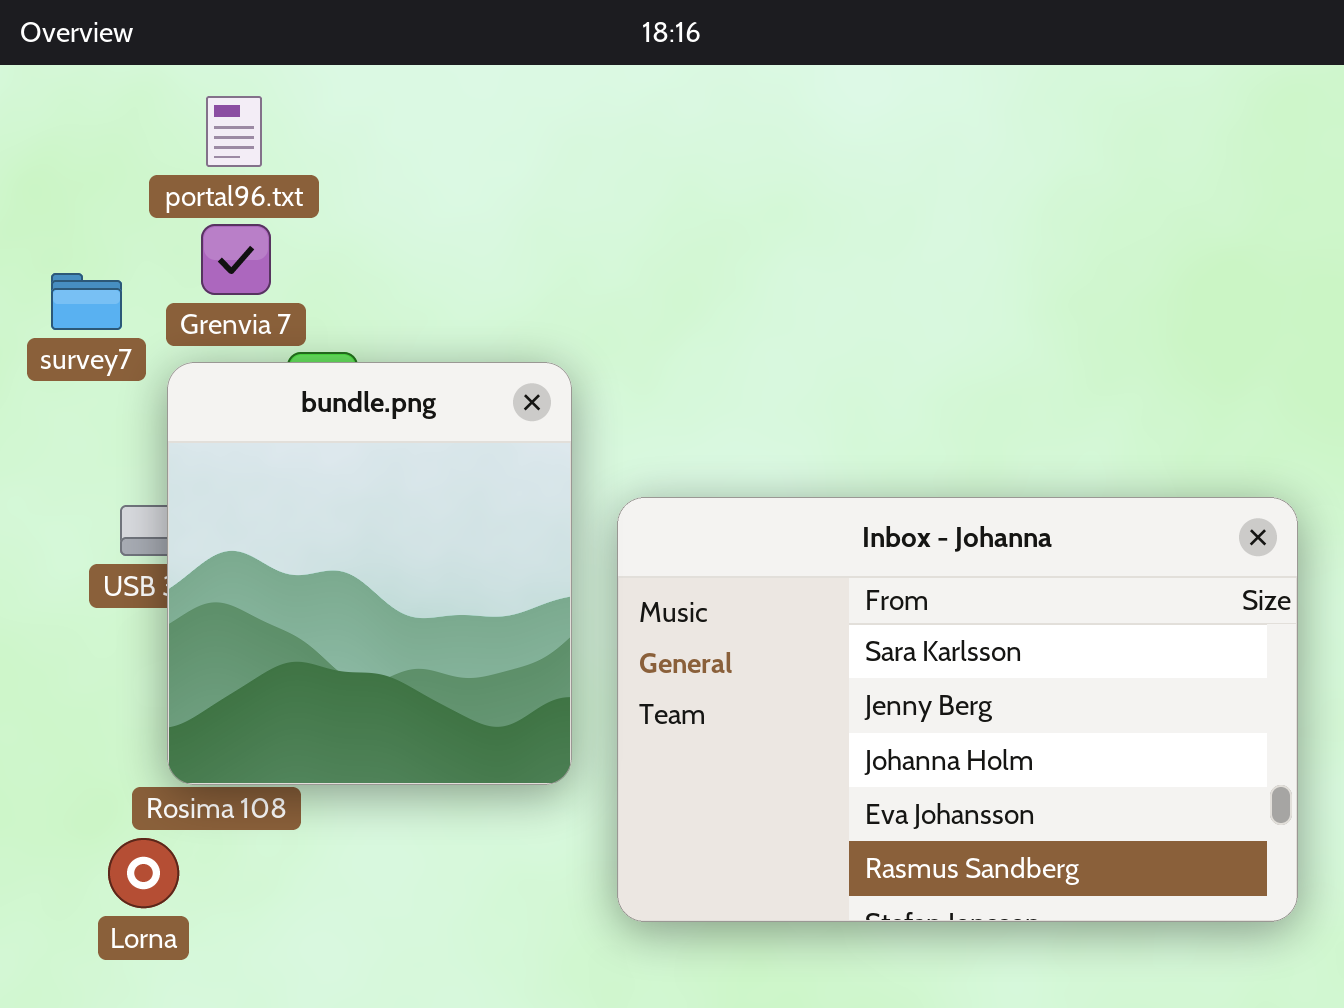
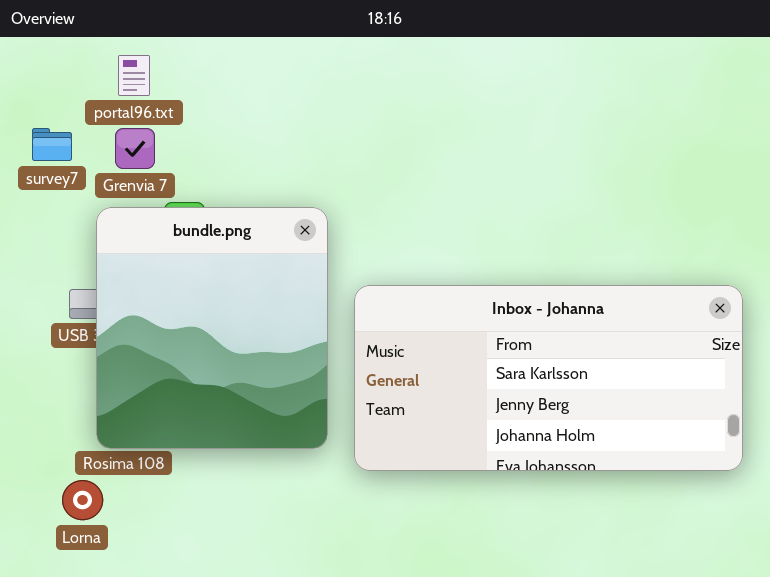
survey7: [51,273,122,330] -> [32,128,72,161], moved
Inbox - Johanna: [617,497,1298,922] -> [354,285,743,471], resized

